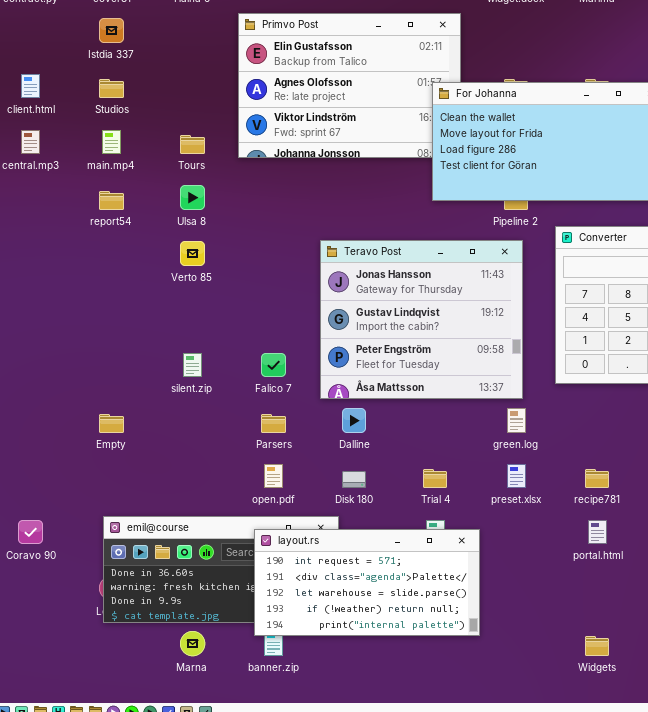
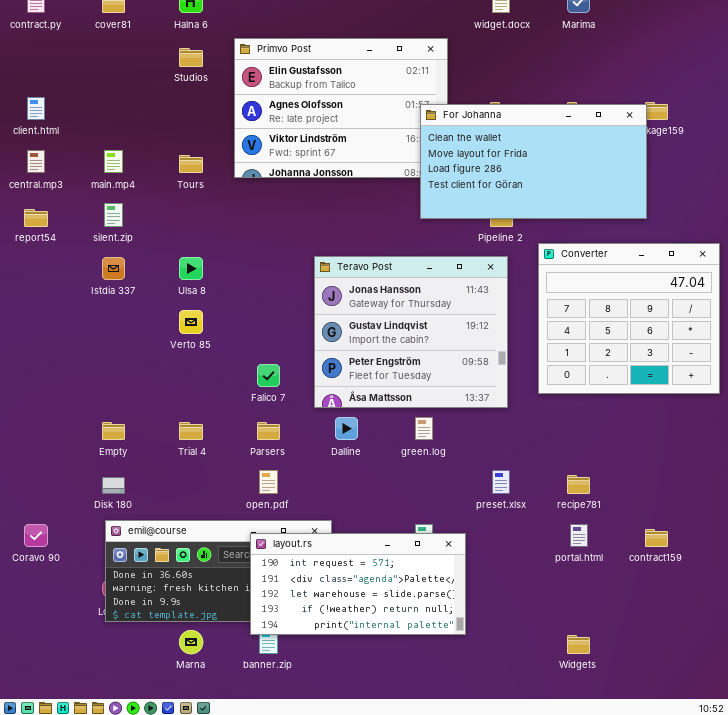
Istdia 337: [99,18,124,43] -> [102,257,125,280], moved
Studios: [99,79,124,98] -> [179,48,203,67], moved
Ulsa 8: [180,185,205,210] -> [179,257,203,280], moved
report54: [99,191,124,210] -> [24,209,48,227], moved
Verto 85: [180,241,205,266] -> [179,310,203,334], moved
silent.zip: [183,353,202,377] -> [104,203,123,227], moved
green.log: [507,408,526,433] -> [415,417,433,440], moved
Trial 4: [423,469,447,488] -> [179,422,203,440], moved
Disk 180: [342,471,366,488] -> [102,477,125,494], moved

